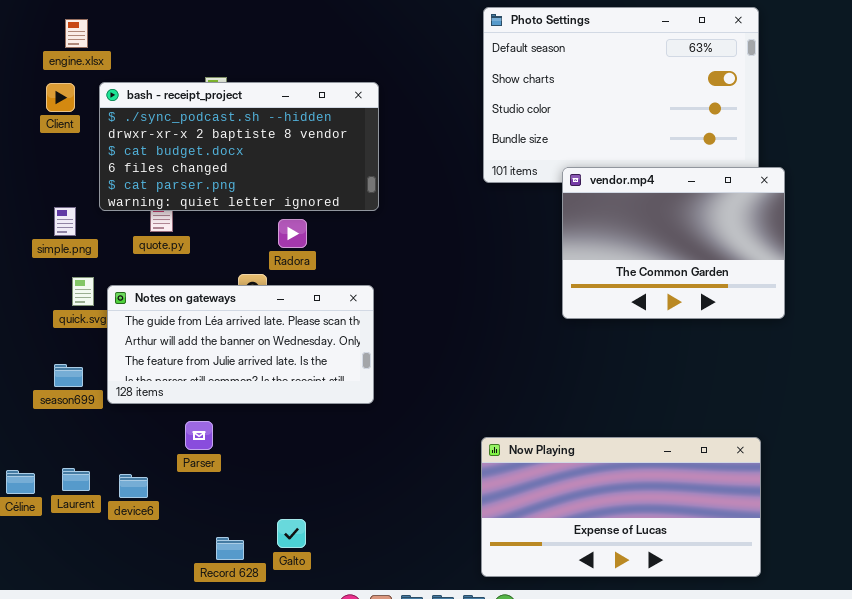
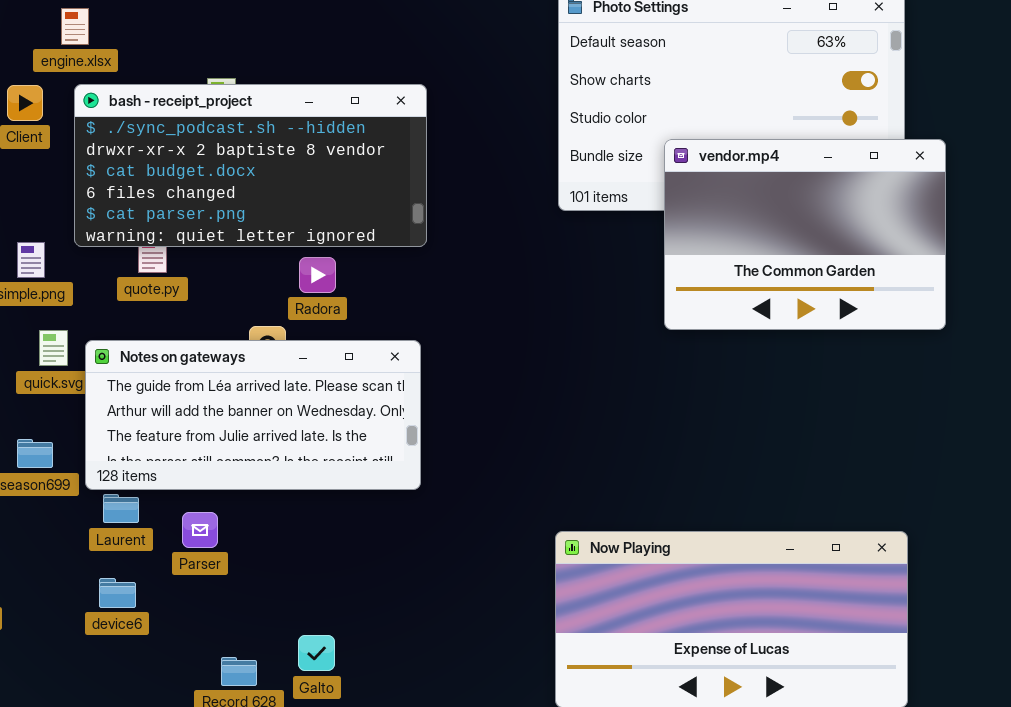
engine.xlsx: [65,19,88,48] -> [61,8,89,45], moved
vendor.mp4: [562,167,785,319] -> [664,139,946,330], moved
Laurent: [62,468,90,491] -> [103,494,139,523], moved

